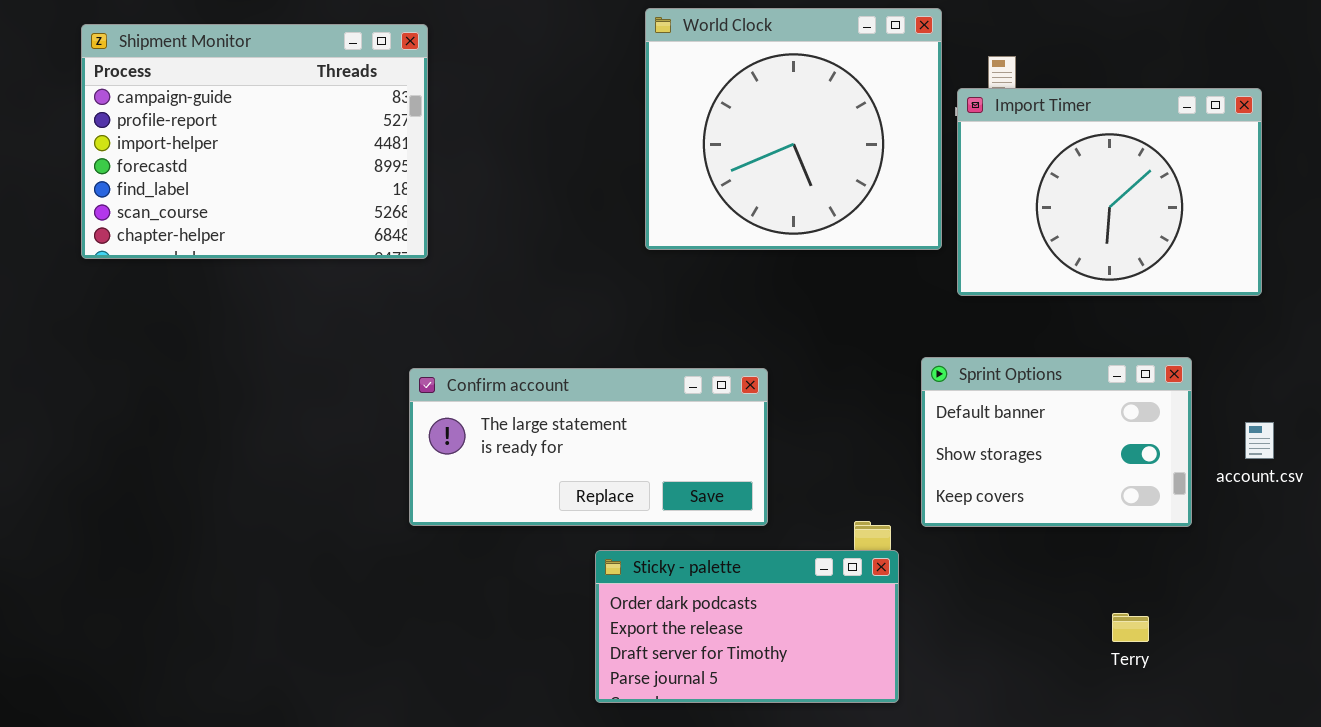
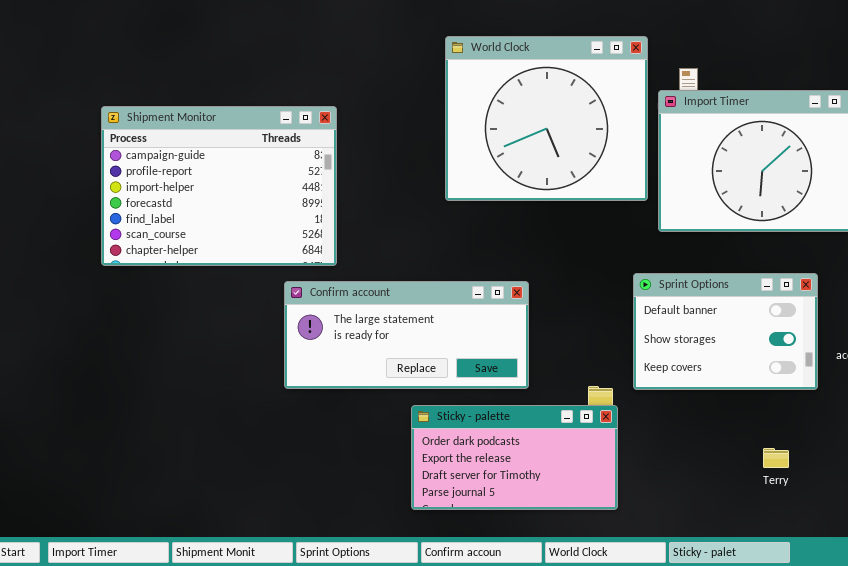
Shipment Monitor: [81,24,428,259] -> [101,106,337,266], moved

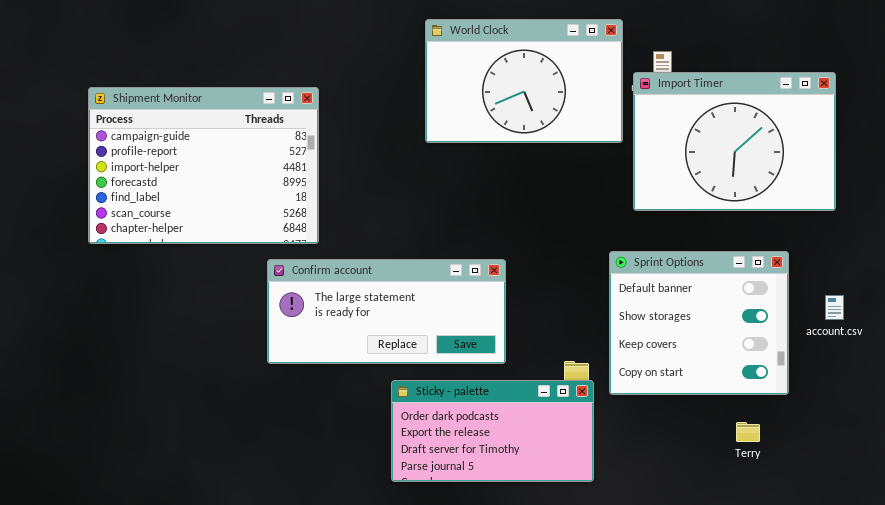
World Clock: [445,36,648,201] -> [425,19,623,143], resized
Sprint Options: [633,273,818,390] -> [609,251,789,395], resized

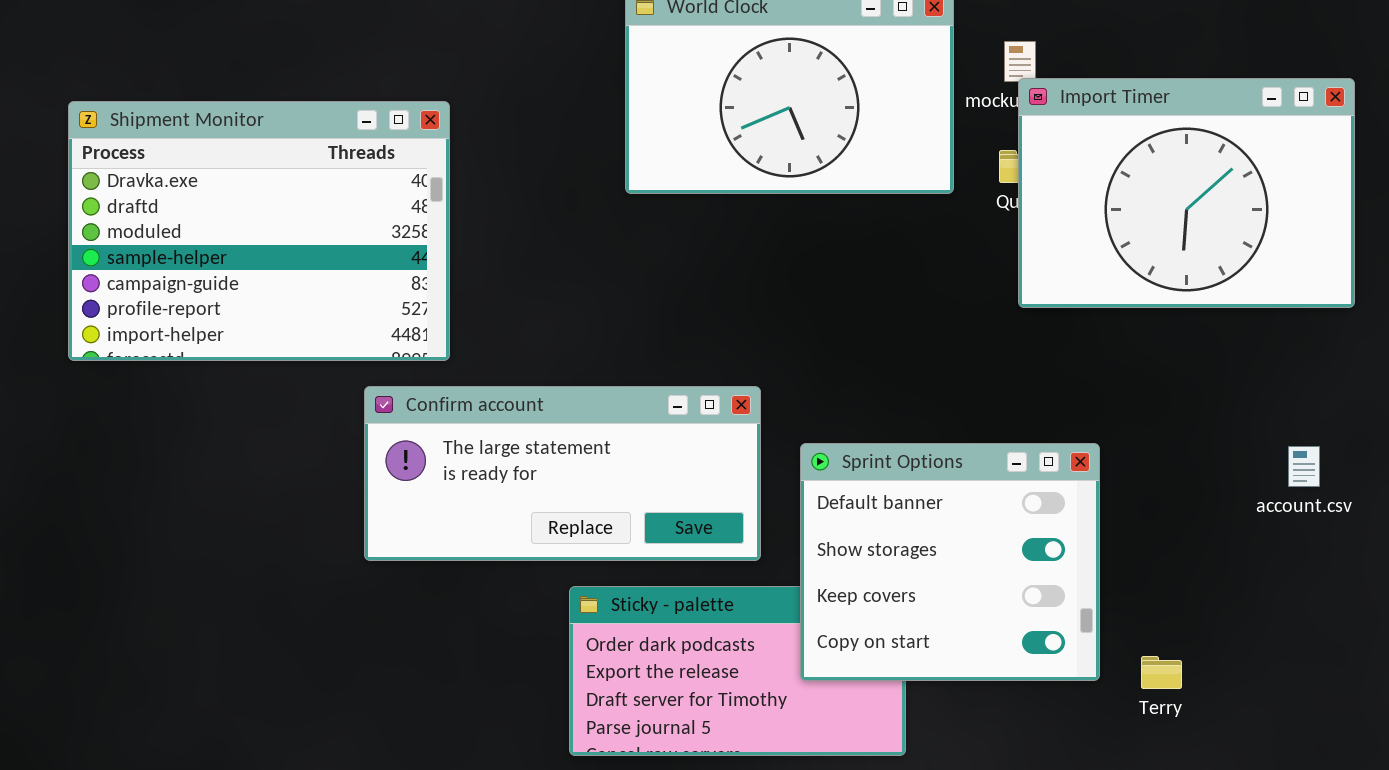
Import Timer: [633,72,836,211] -> [1018,78,1355,308], moved
Shipment Monitor: [88,87,319,244] -> [68,101,450,361], scrolled up 4 rows
Sprint Options: [609,251,789,395] -> [800,443,1100,681], moved

